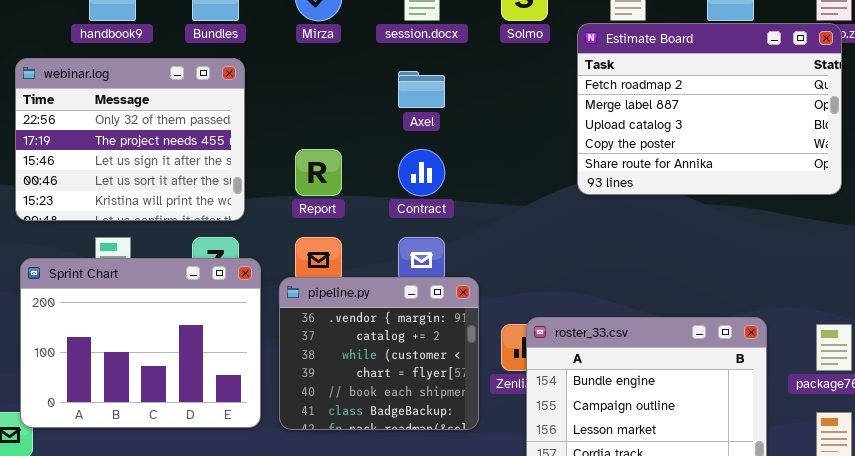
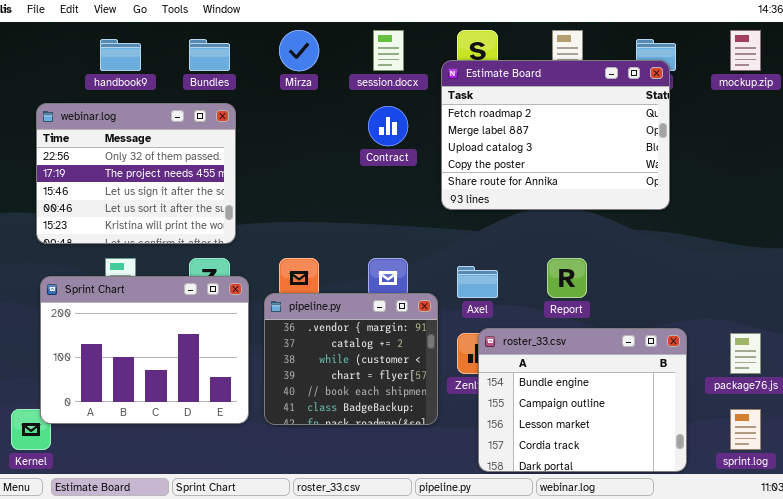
Estimate Board: [577,23,842,195] -> [441,60,670,210], moved
Axel: [398,71,445,108] -> [457,266,498,298], moved
Report: [295,149,342,196] -> [547,258,587,298], moved
Contract: [398,149,445,196] -> [368,106,408,146], moved

